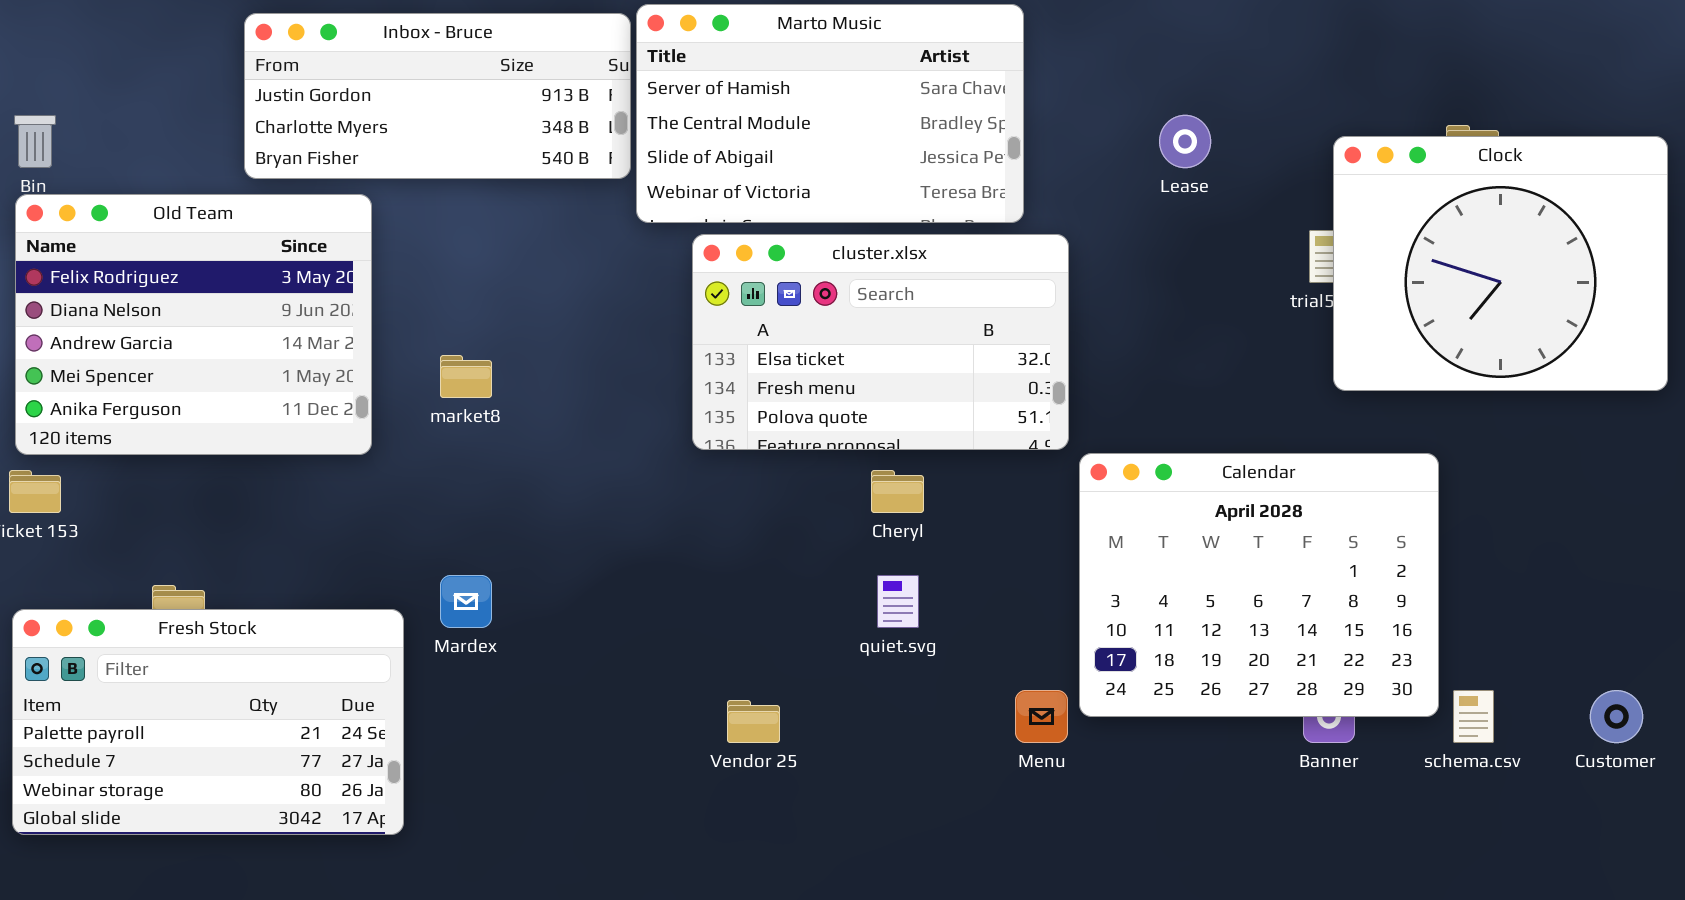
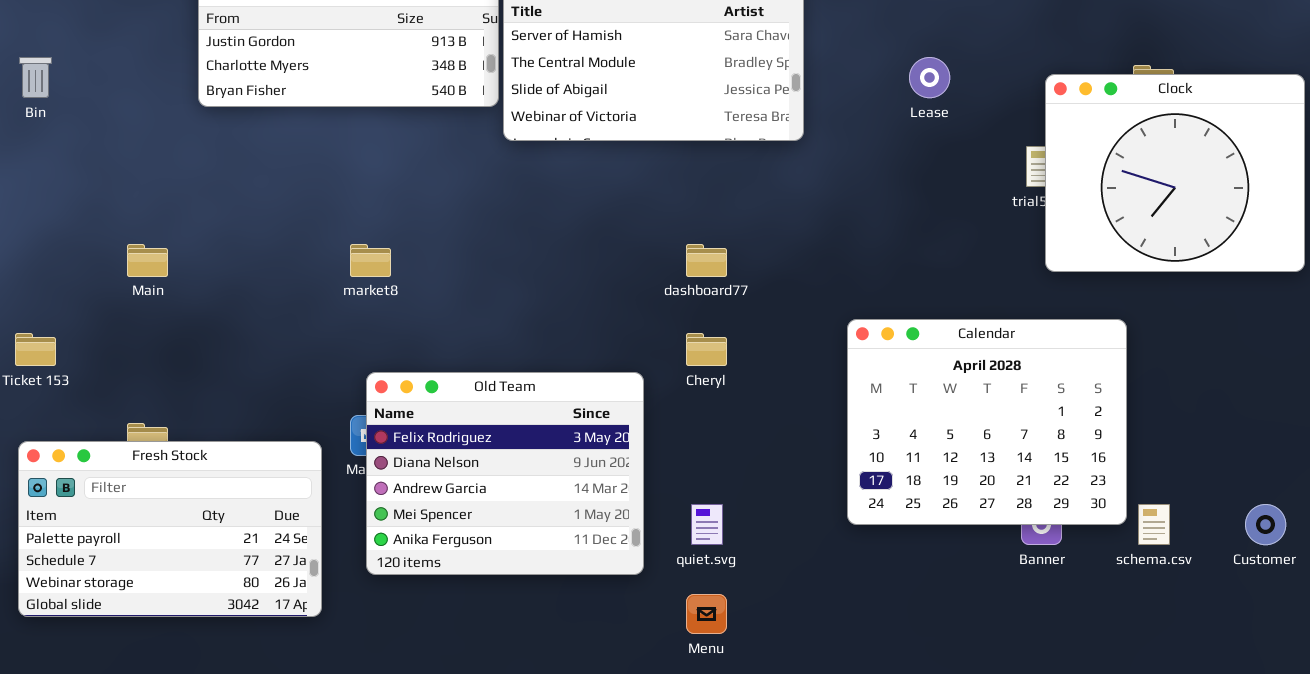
Old Team: [15,194,372,455] -> [366,372,644,575], moved
cluster.xlsx: [692,234,1069,450] -> none, closed
quiet.svg: [877,575,919,628] -> [691,504,723,545], moved
Menu: [1015,690,1068,743] -> [686,594,727,634], moved

